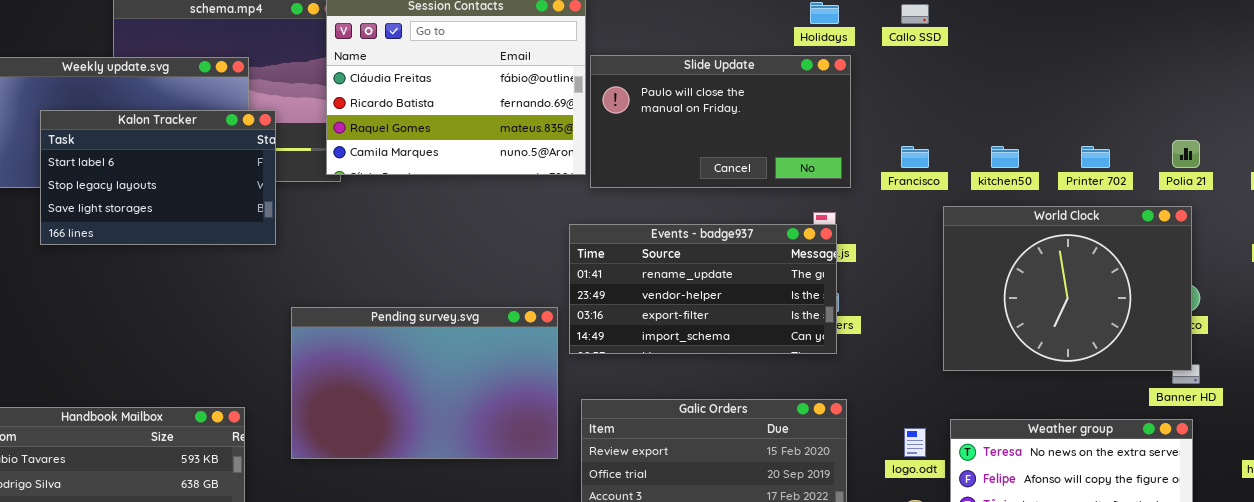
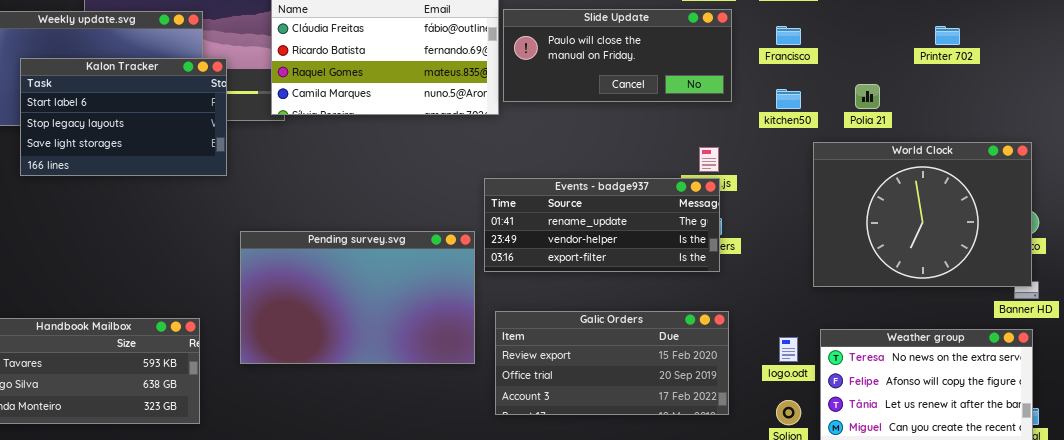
Slide Update: [590,55,851,188] -> [503,9,732,102], resized
Polia 21: [1172,140,1200,168] -> [855,84,880,109], moved
Francisco: [901,146,929,168] -> [776,26,801,45], moved
kitchen50: [991,146,1019,168] -> [776,89,801,109], moved
Printer 702: [1081,146,1110,168] -> [935,26,960,45], moved
Events - badge937: [569,224,837,354] -> [484,178,720,272], resized

